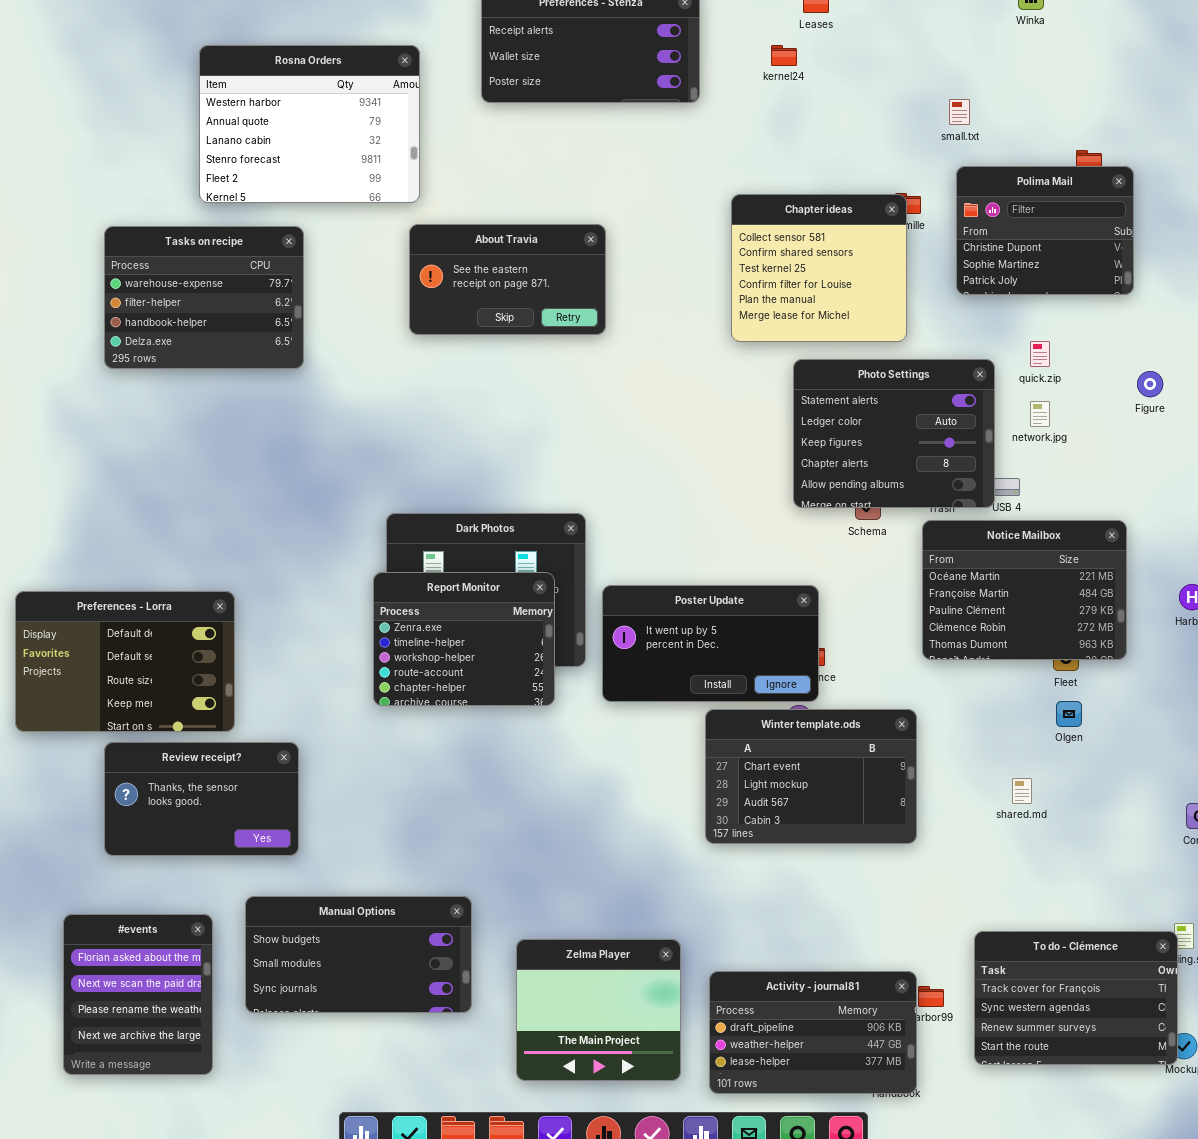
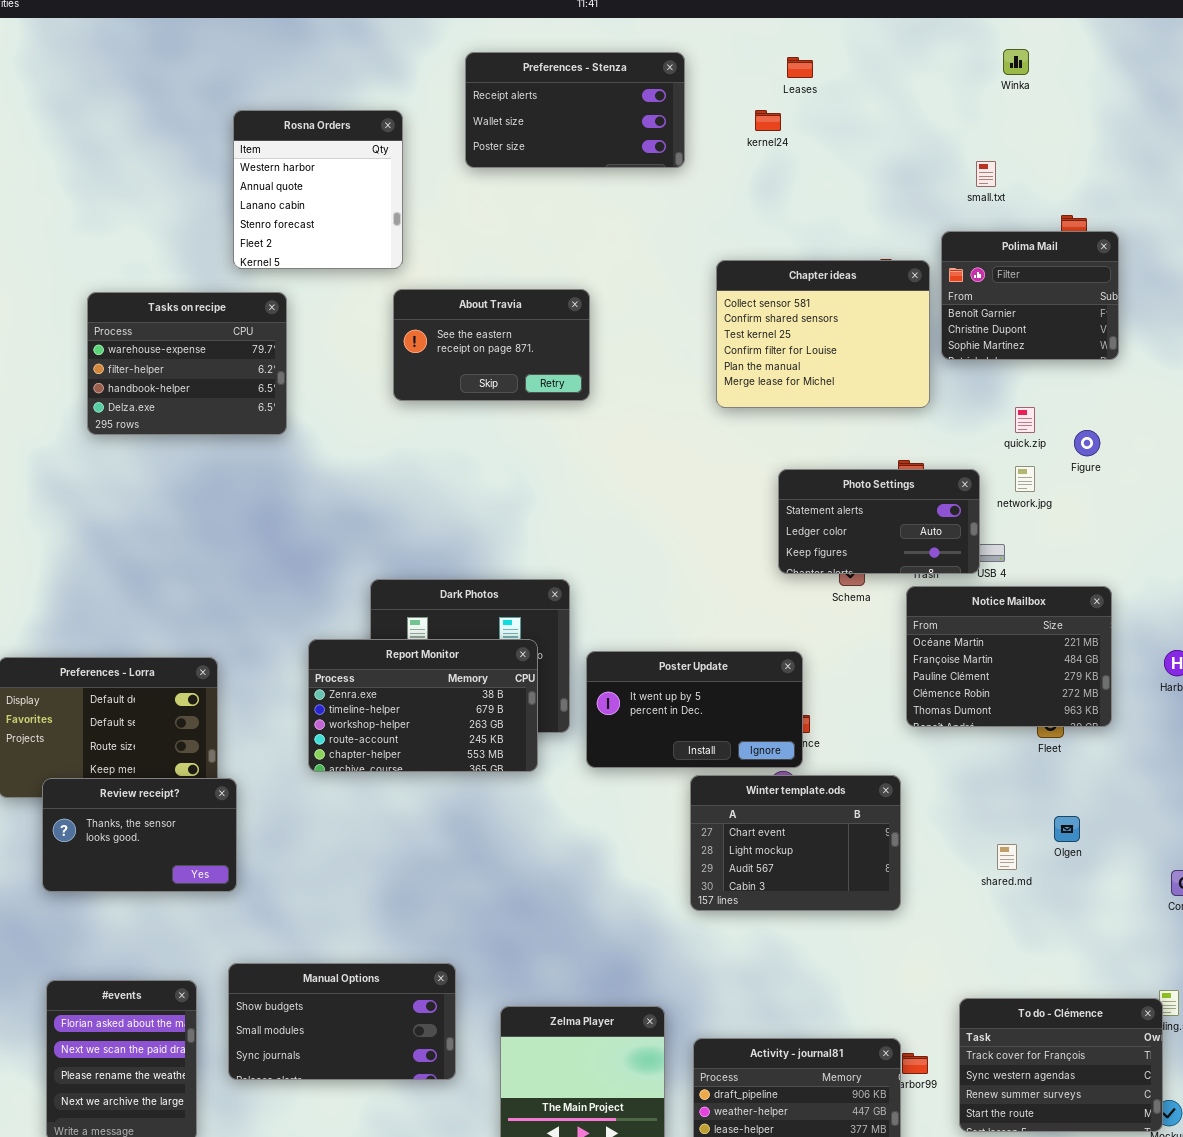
Rosna Orders: [199,45,420,203] -> [233,110,403,269], resized
small.txt: [949,99,970,125] -> [976,161,996,187], moved
Polima Mail: [956,166,1134,295] -> [941,231,1119,360], scrolled up 1 row
Chapter ideas: [731,194,907,342] -> [716,260,930,408], resized
Photo Settings: [793,359,995,508] -> [778,469,980,574], resized
Figure: [1137,371,1163,397] -> [1074,430,1100,456], moved
Report Monitor: [373,572,555,706] -> [308,639,538,772], resized
Olgen: [1056,701,1082,727] -> [1054,816,1080,842], moved
Review receipt?: [104,742,299,856] -> [42,778,237,892], moved

